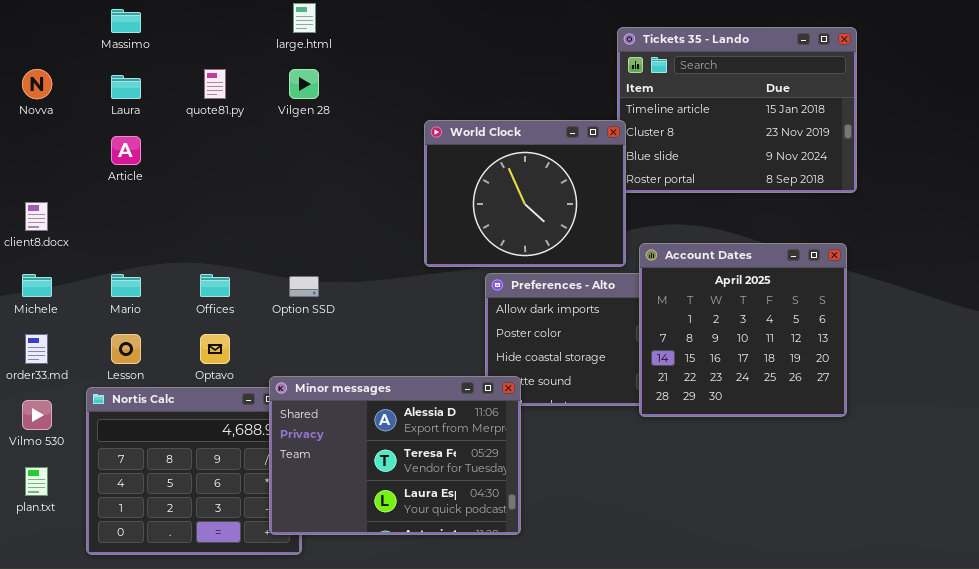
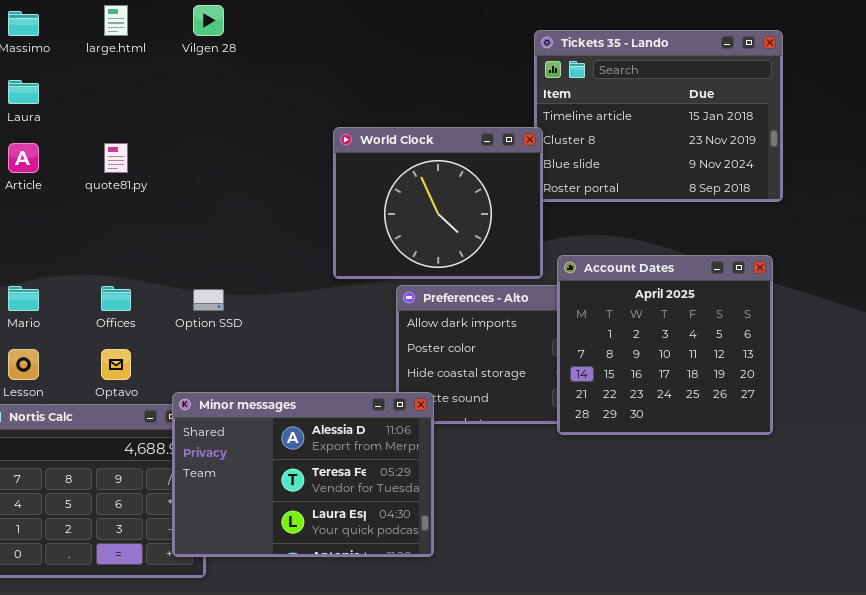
large.html: [293,3,316,33] -> [104,5,128,36], moved
quote81.py: [204,69,226,99] -> [104,143,128,173], moved
Vilgen 28: [289,69,319,99] -> [193,5,224,36], moved

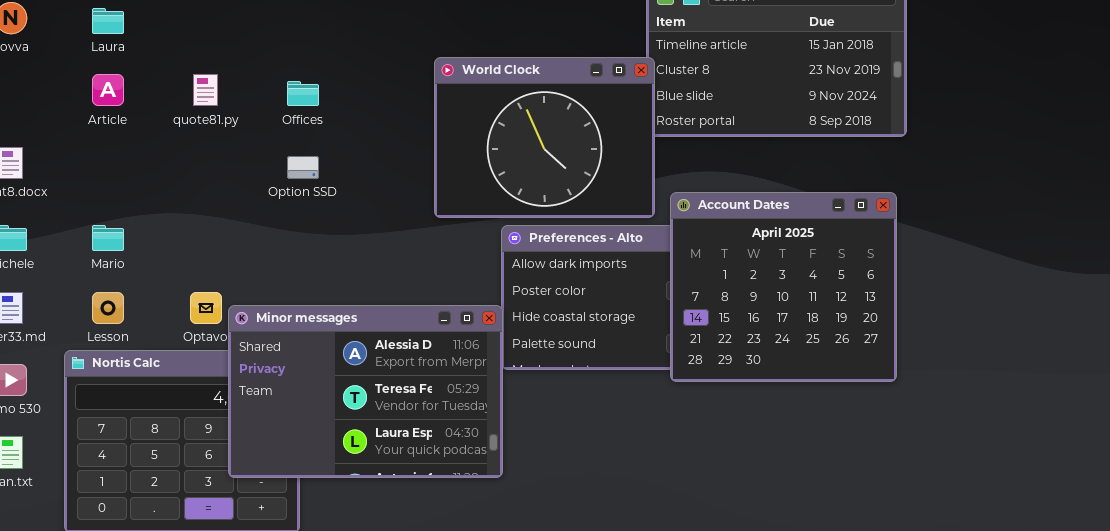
Offices: [101,286,131,311] -> [287,81,319,106], moved
Option SSD: [193,289,224,311] -> [287,156,319,179], moved
Minor messages: [172,392,434,557] -> [228,305,503,478], moved

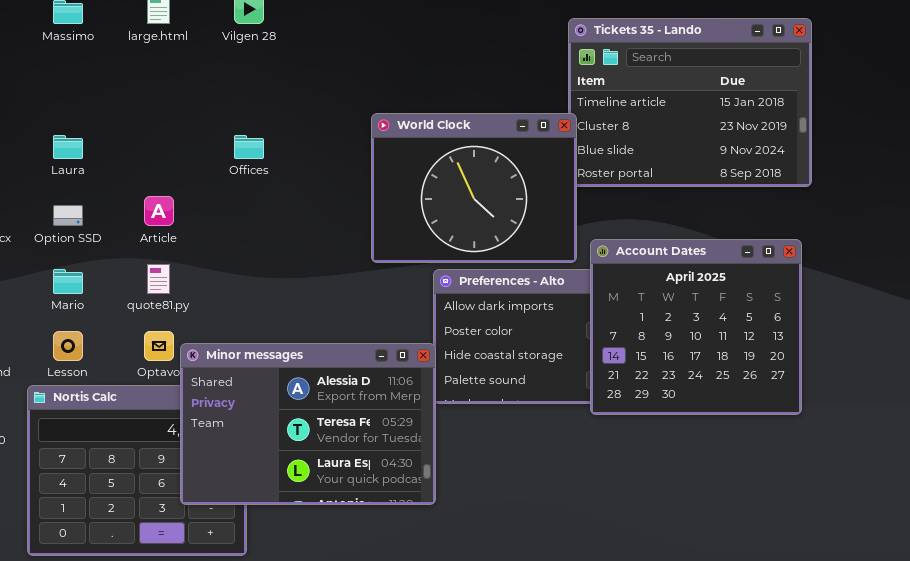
Laura: [92,8,124,34] -> [53,135,83,159], moved
Article: [92,74,124,106] -> [144,196,174,226], moved
quote81.py: [193,74,218,106] -> [147,264,170,294], moved
Option SSD: [287,156,319,179] -> [53,205,83,226], moved

